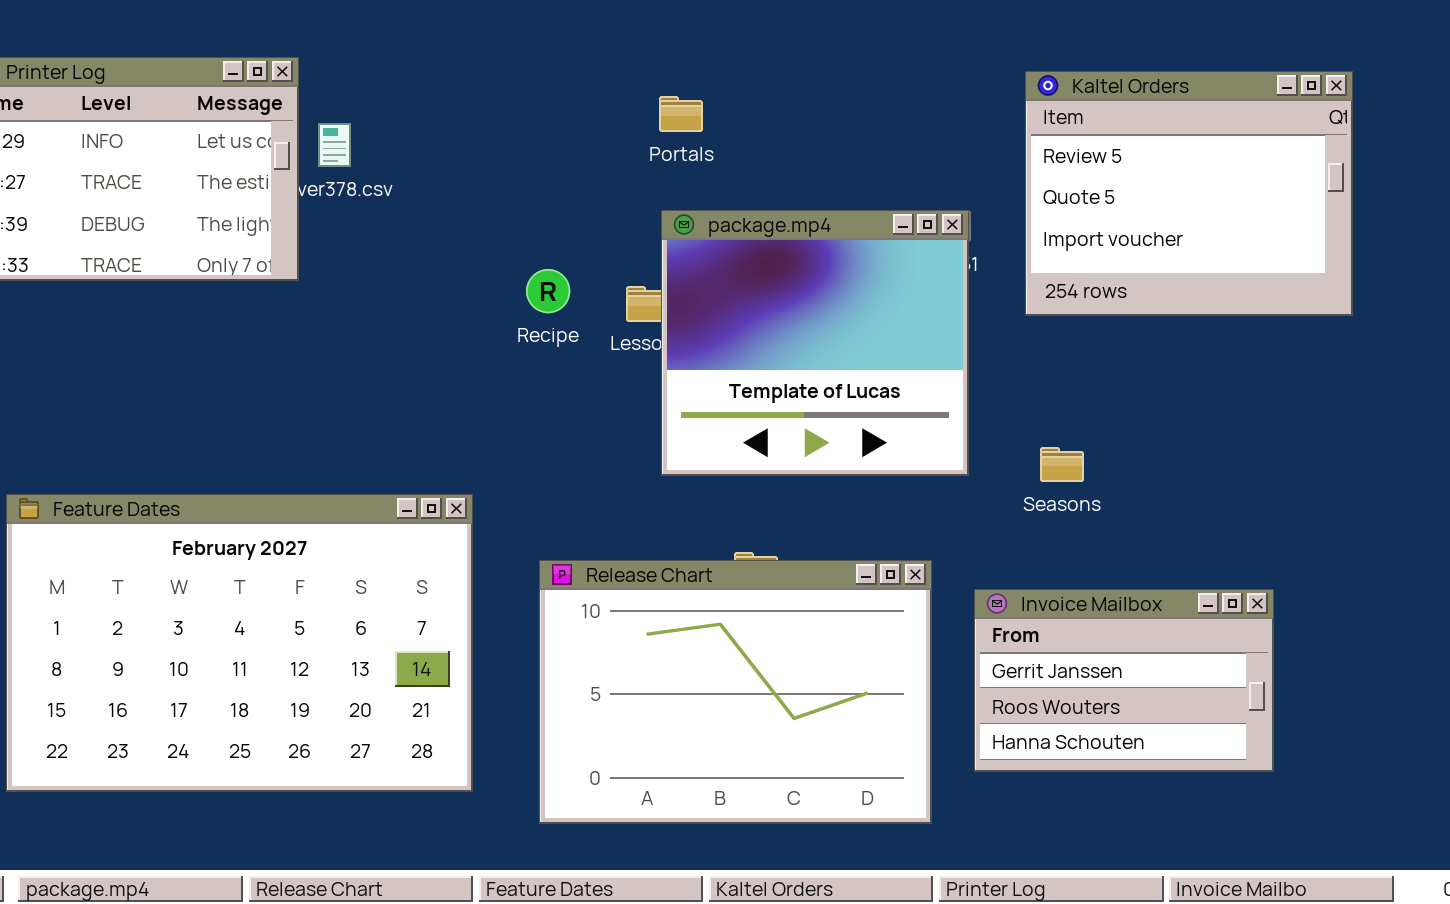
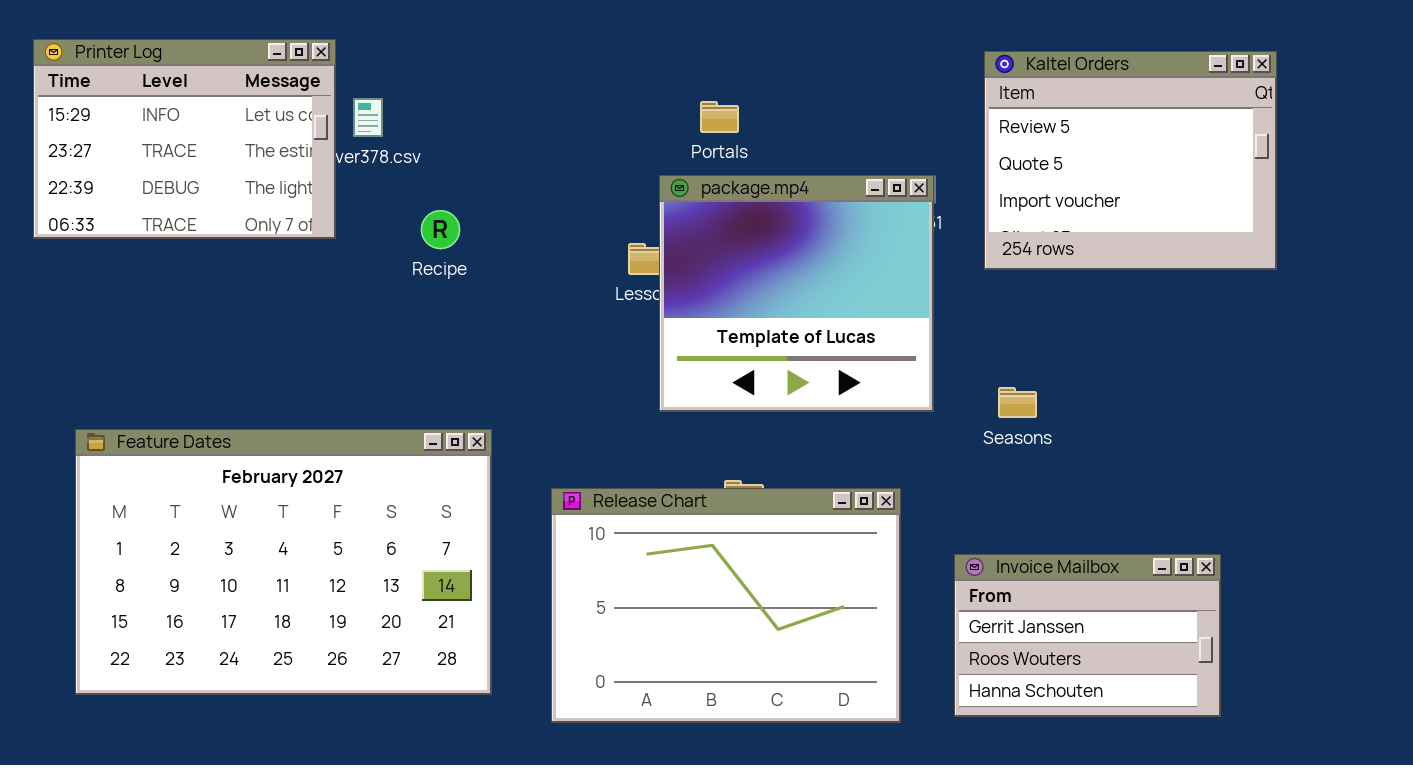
Portals: [659,96,703,132] -> [700,101,739,133], moved
Recipe: [526,269,570,313] -> [421,210,460,249], moved
Invoice Mailbox: [974,589,1274,772] -> [954,554,1221,717], moved

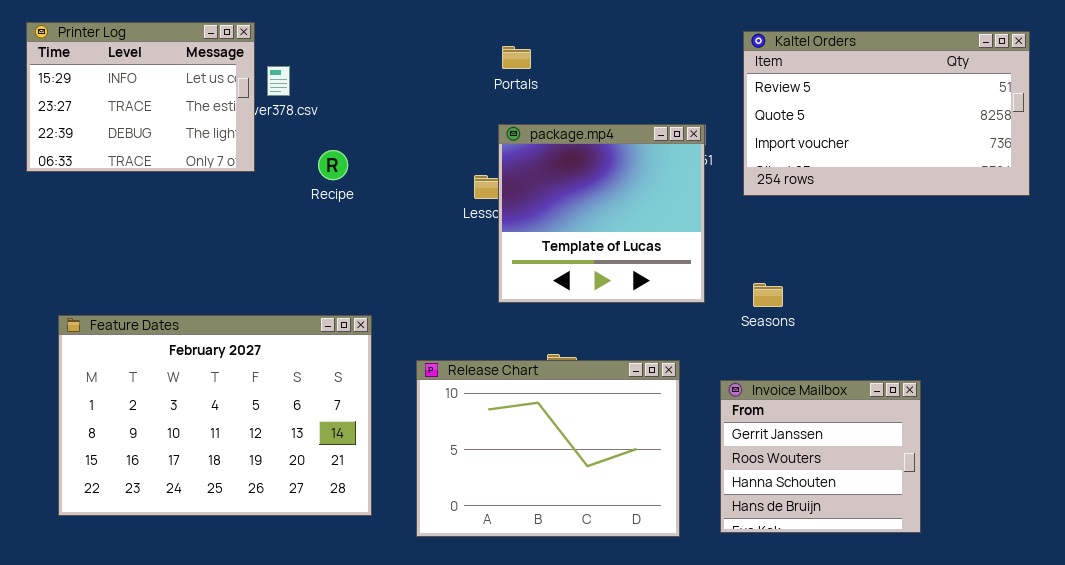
Kaltel Orders: [984,51,1277,270] -> [743,31,1030,196], resized
Portals: [700,101,739,133] -> [502,46,531,69], moved
Invoice Mailbox: [954,554,1221,717] -> [720,380,921,533], resized

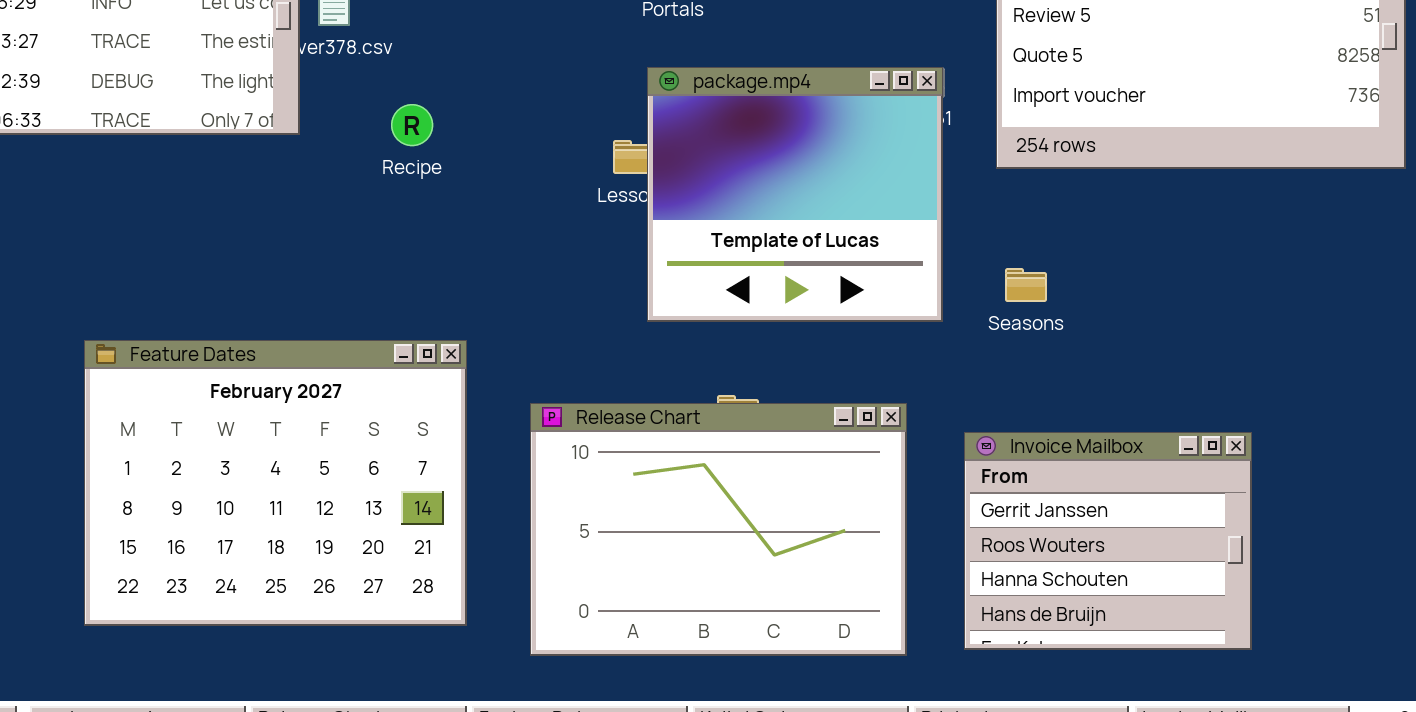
Seasons: [753,283,783,307] -> [1005,268,1047,302], moved
Feature Dates: [58,315,372,516] -> [84,340,467,626], resized

